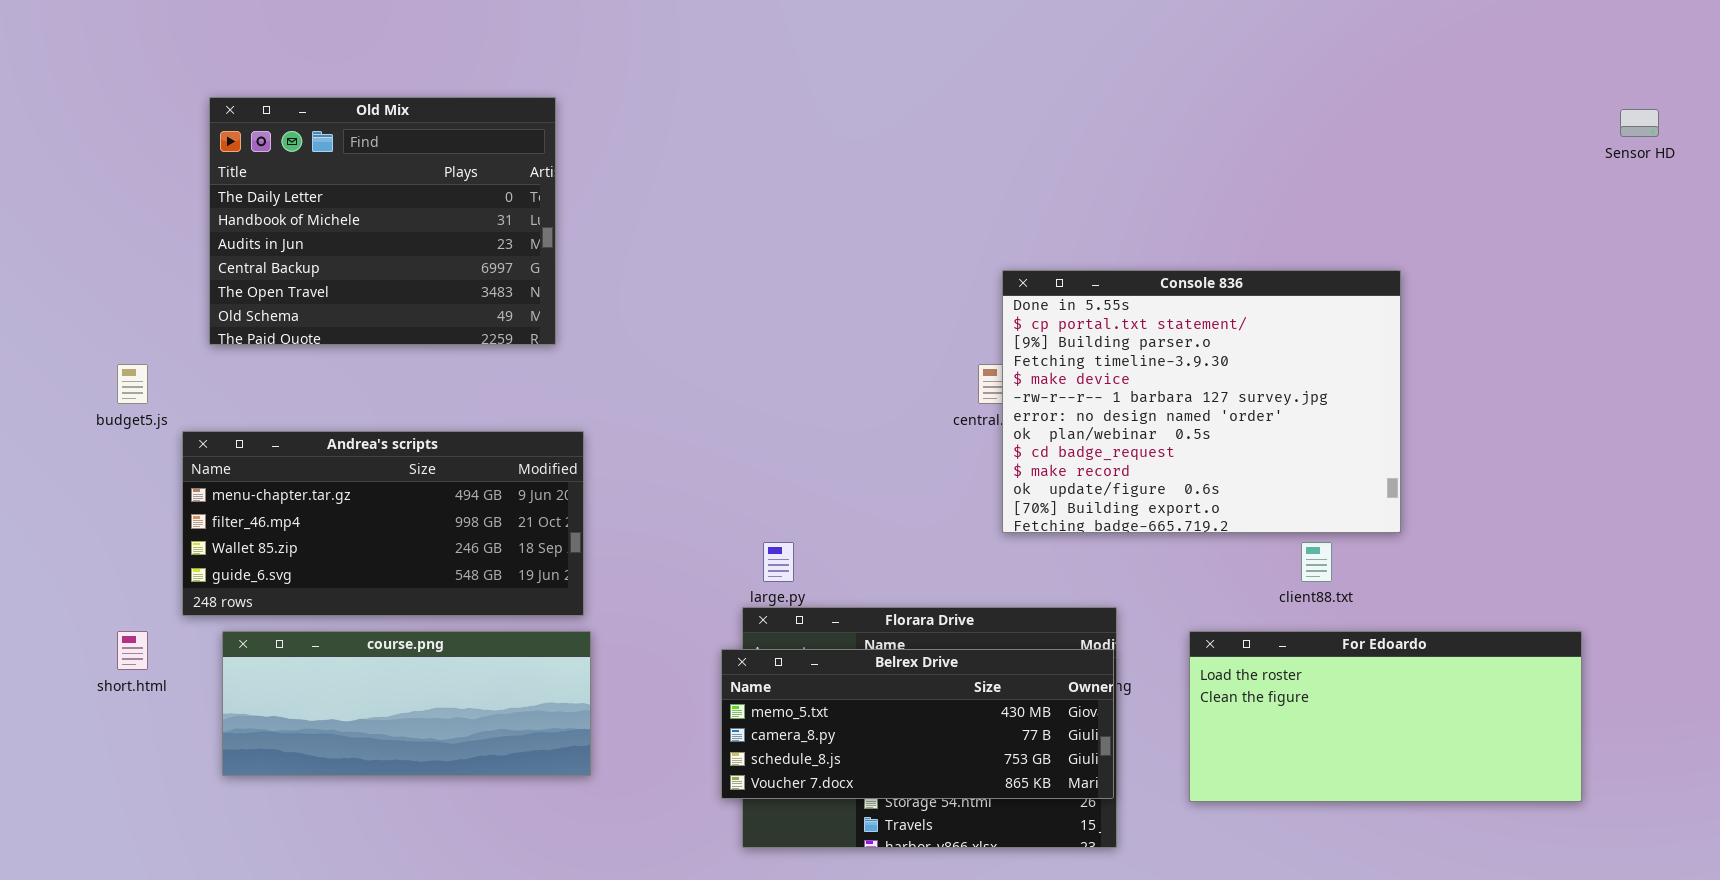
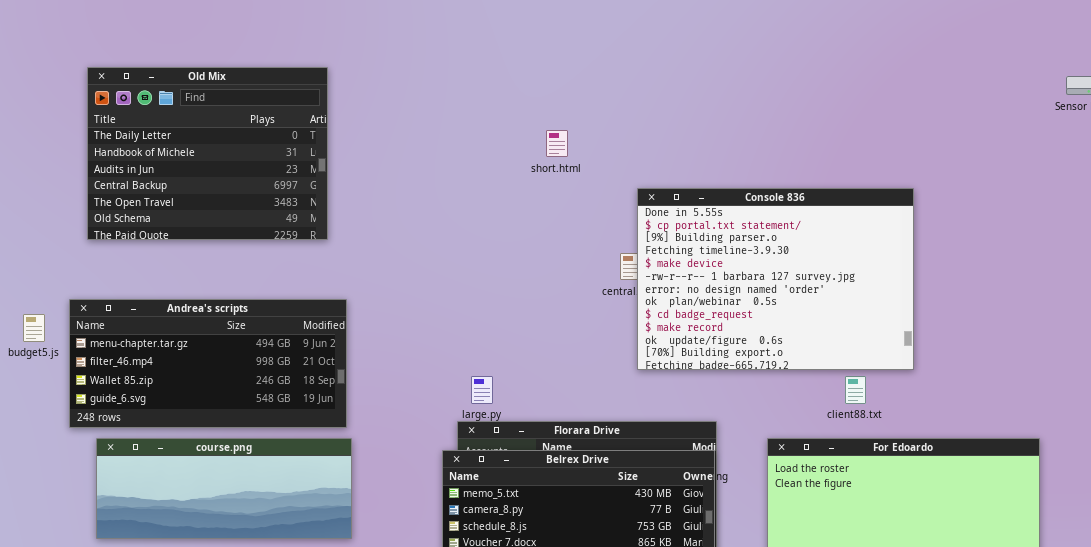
budget5.js: [117,364,148,404] -> [23,314,45,342], moved
short.html: [117,631,148,670] -> [546,130,568,157], moved

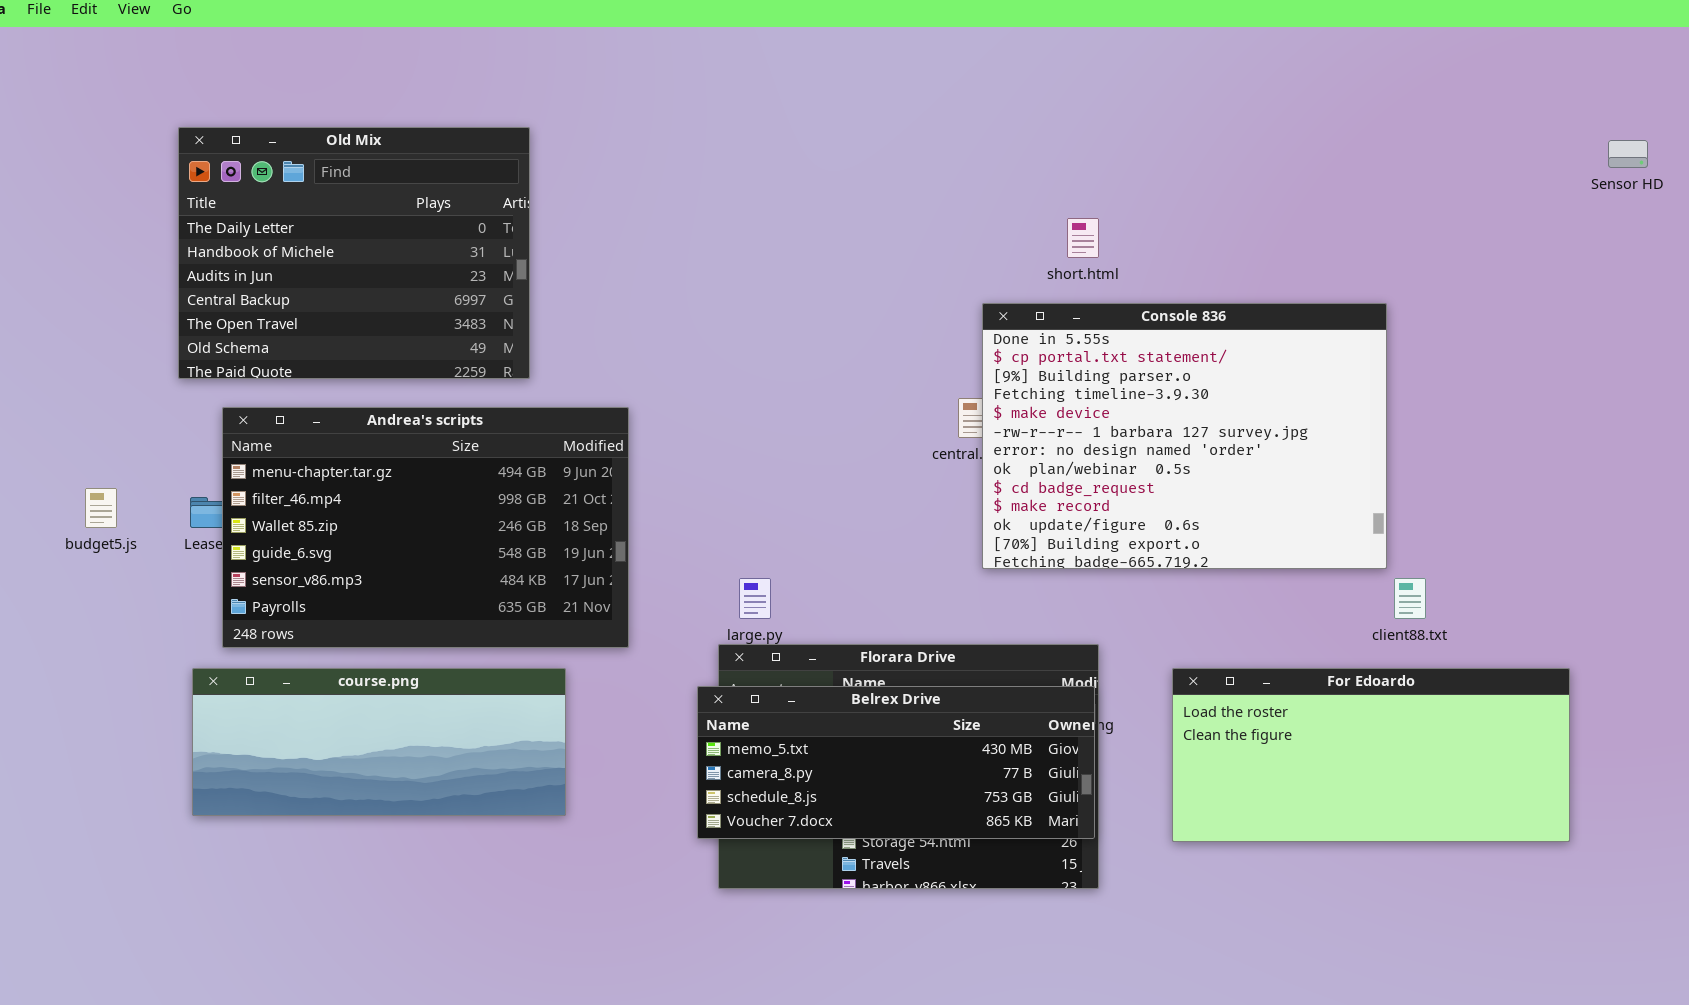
short.html: [546,130,568,157] -> [1067,218,1099,258], moved
Andrea's scripts: [69,299,347,428] -> [222,407,629,648], moved, resized
client88.txt: [845,376,866,404] -> [1394,578,1426,619], moved

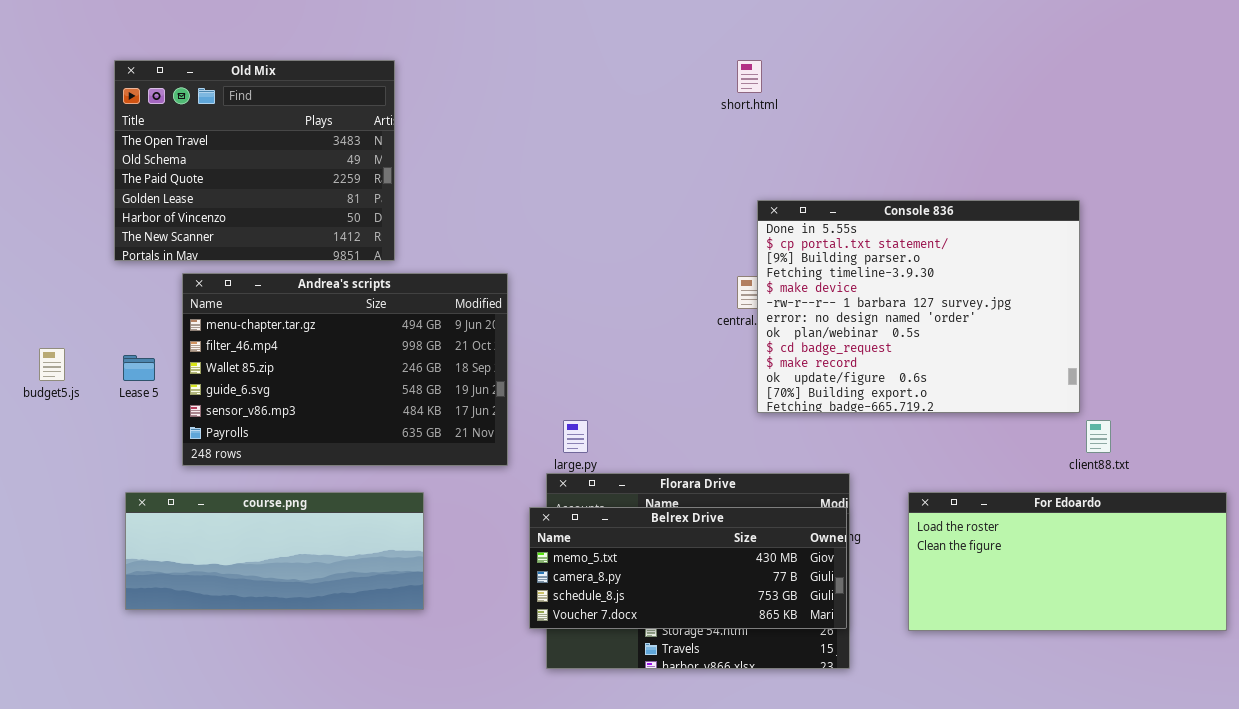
Old Mix: [178,127,530,379] -> [114,60,395,261], scrolled down 4 rows
short.html: [1067,218,1099,258] -> [737,60,762,93], moved
Andrea's scripts: [222,407,629,648] -> [182,273,508,466], moved

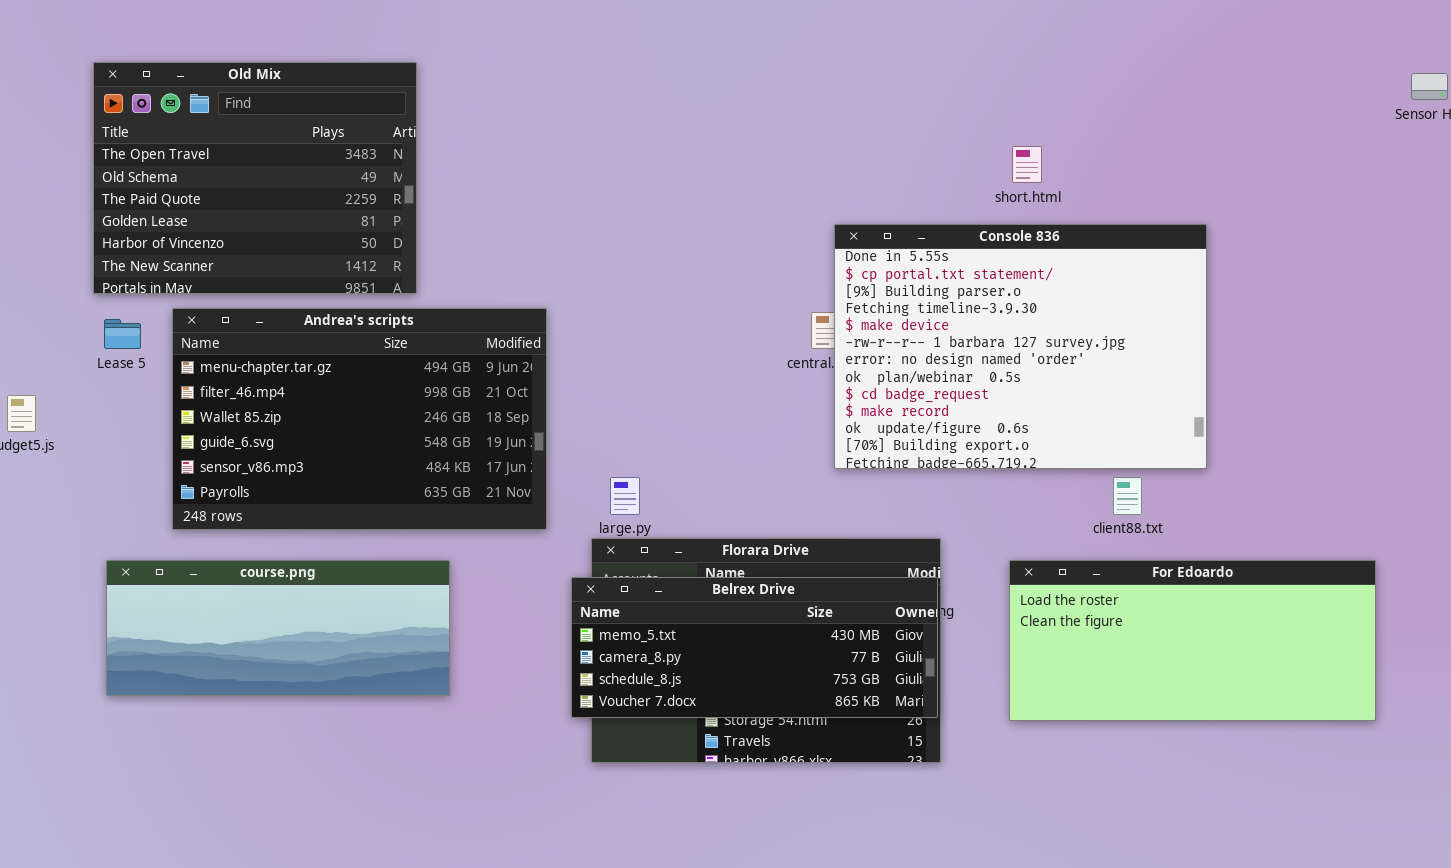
short.html: [737,60,762,93] -> [1012,146,1042,183], moved
Lease 5: [123,355,155,381] -> [104,319,141,349], moved
client88.txt: [1086,420,1111,453] -> [1113,477,1142,515], moved

